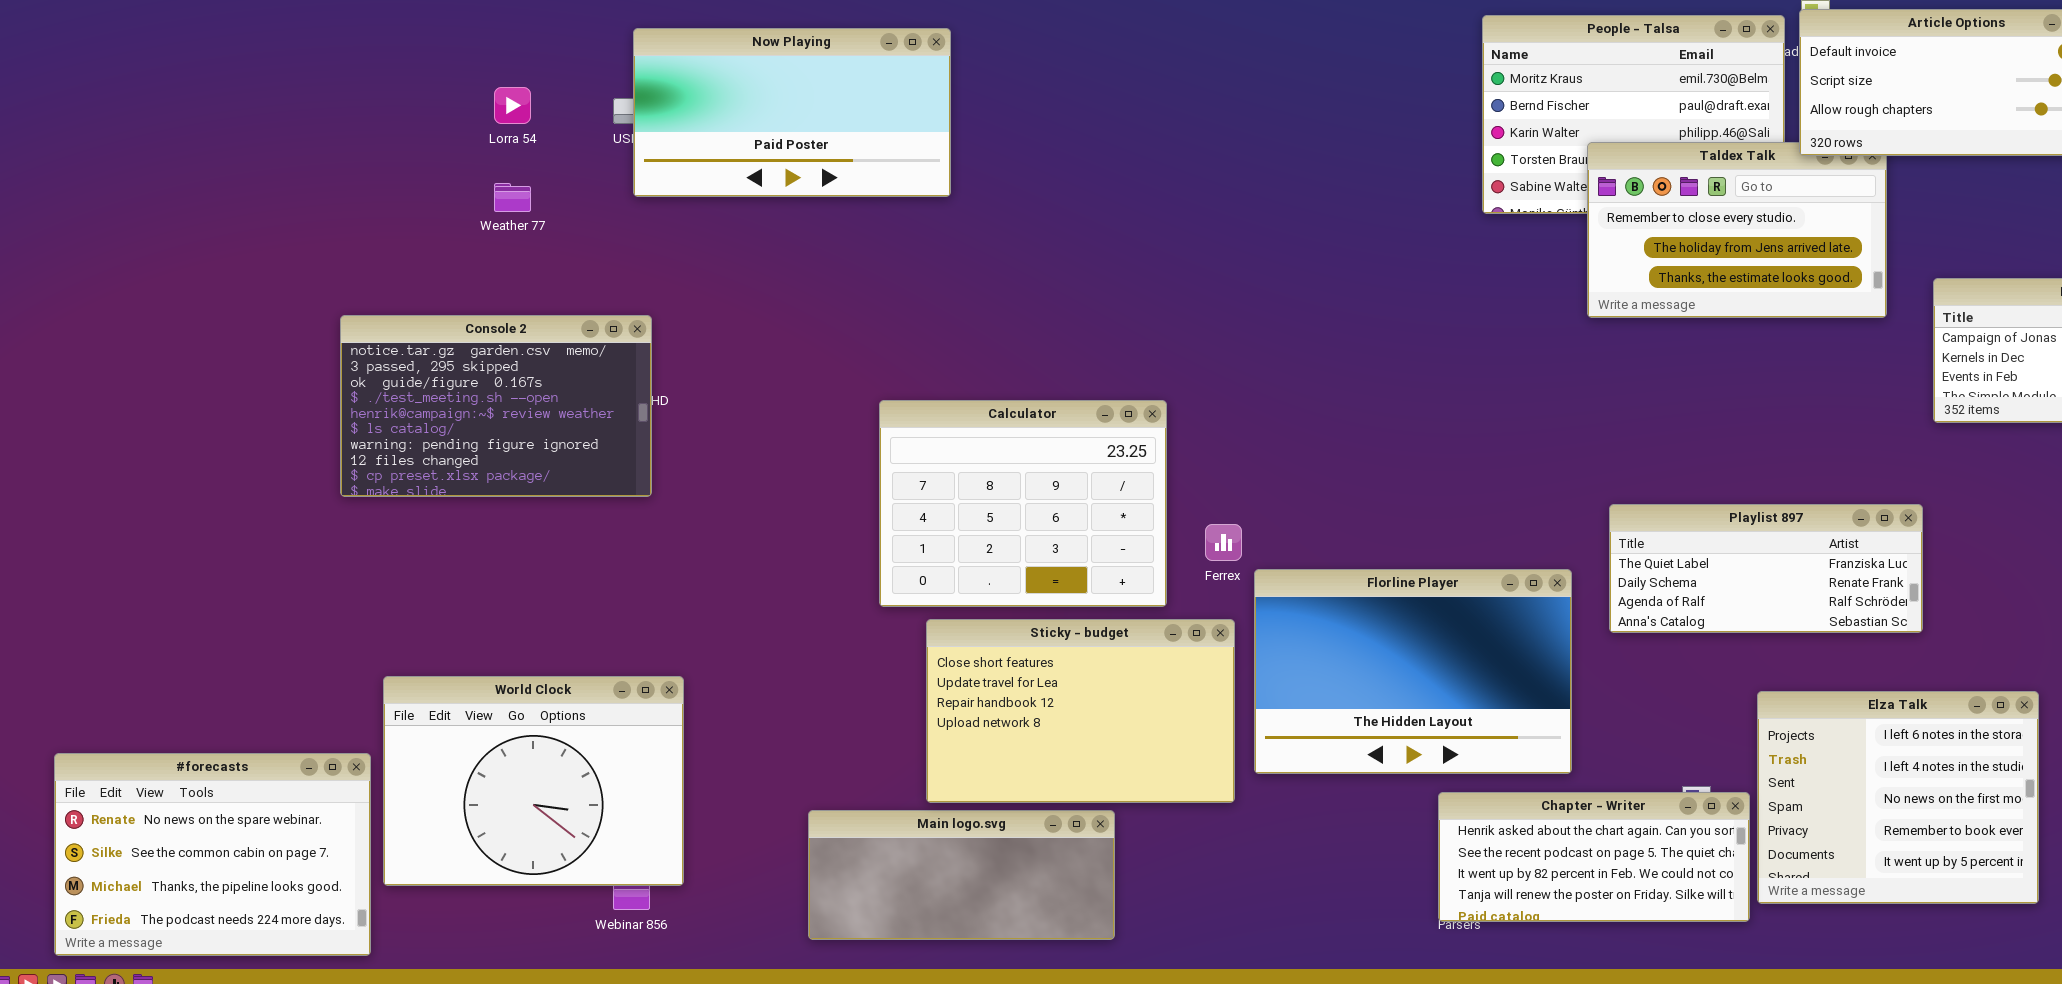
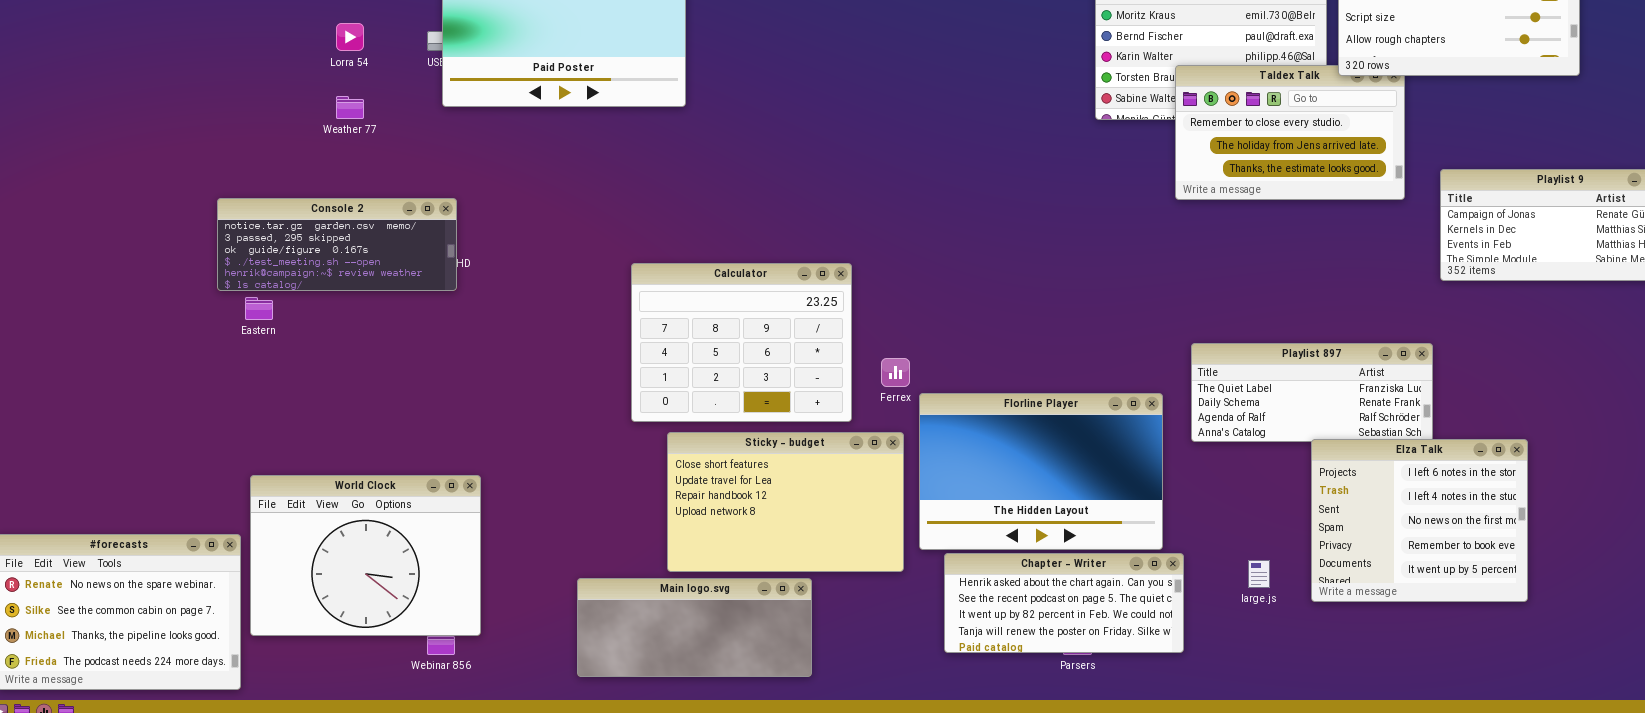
Console 2: [340,315,652,497] -> [217,198,457,291], resized
Elza Talk: [1757,691,2039,904] -> [1311,439,1528,602], moved
Chapter - Writer: [1438,792,1750,922] -> [944,553,1184,653], moved

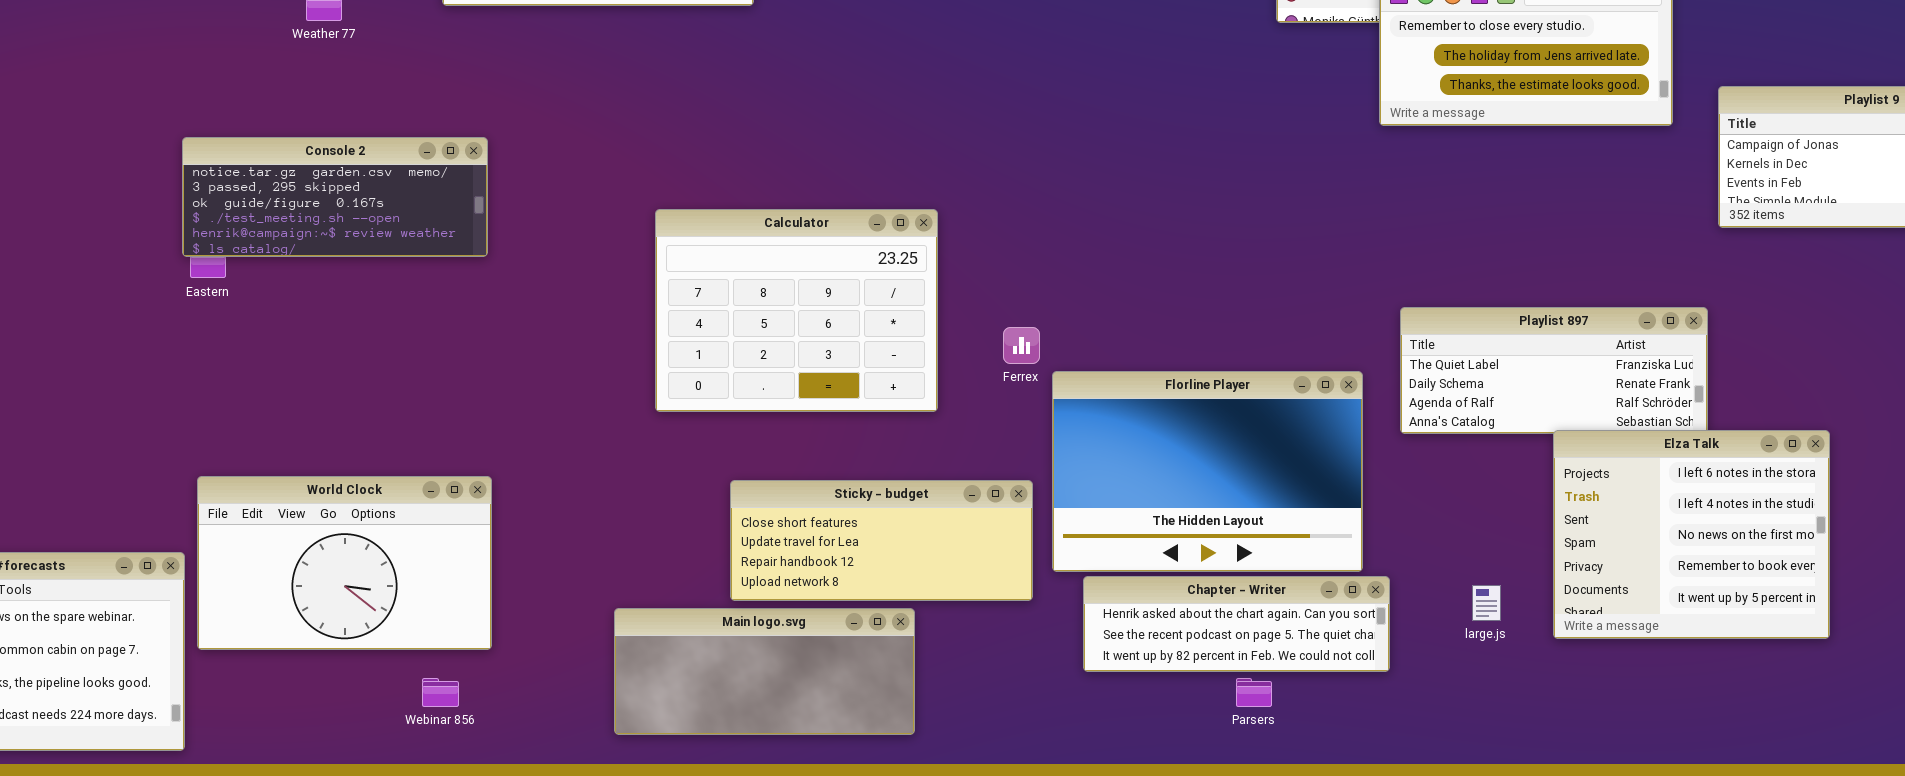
Console 2: [217,198,457,291] -> [182,137,488,257], moved
Calculator: [631,263,852,422] -> [655,209,938,412], moved
Sticky - budget: [667,432,904,572] -> [730,480,1033,601], resized
World Clock: [250,475,481,636] -> [197,476,492,650], resized
Chapter - Writer: [944,553,1184,653] -> [1083,576,1390,672], resized

